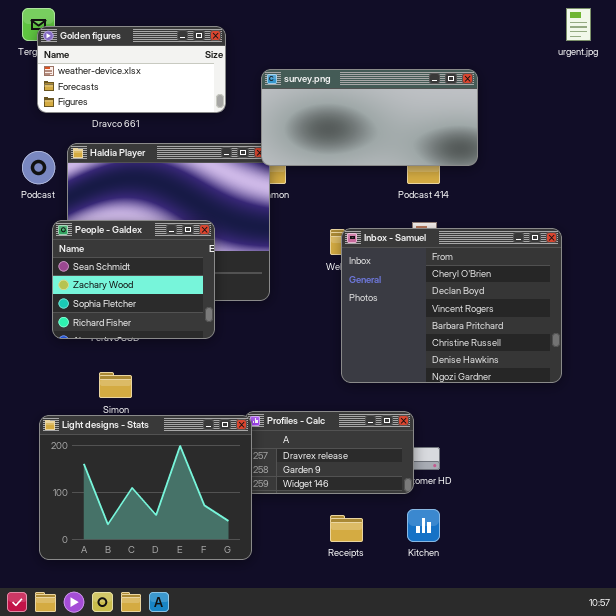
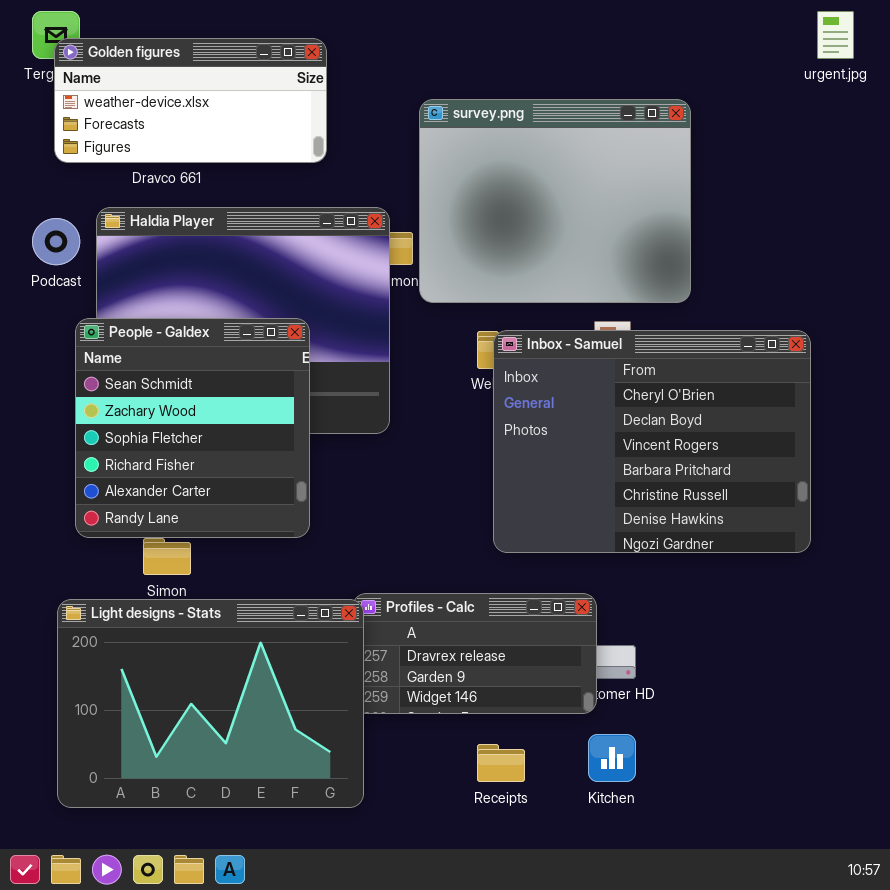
survey.png: [261,69,478,166] -> [419,99,691,303], resized
People - Galdex: [52,220,215,339] -> [75,318,310,538], resized

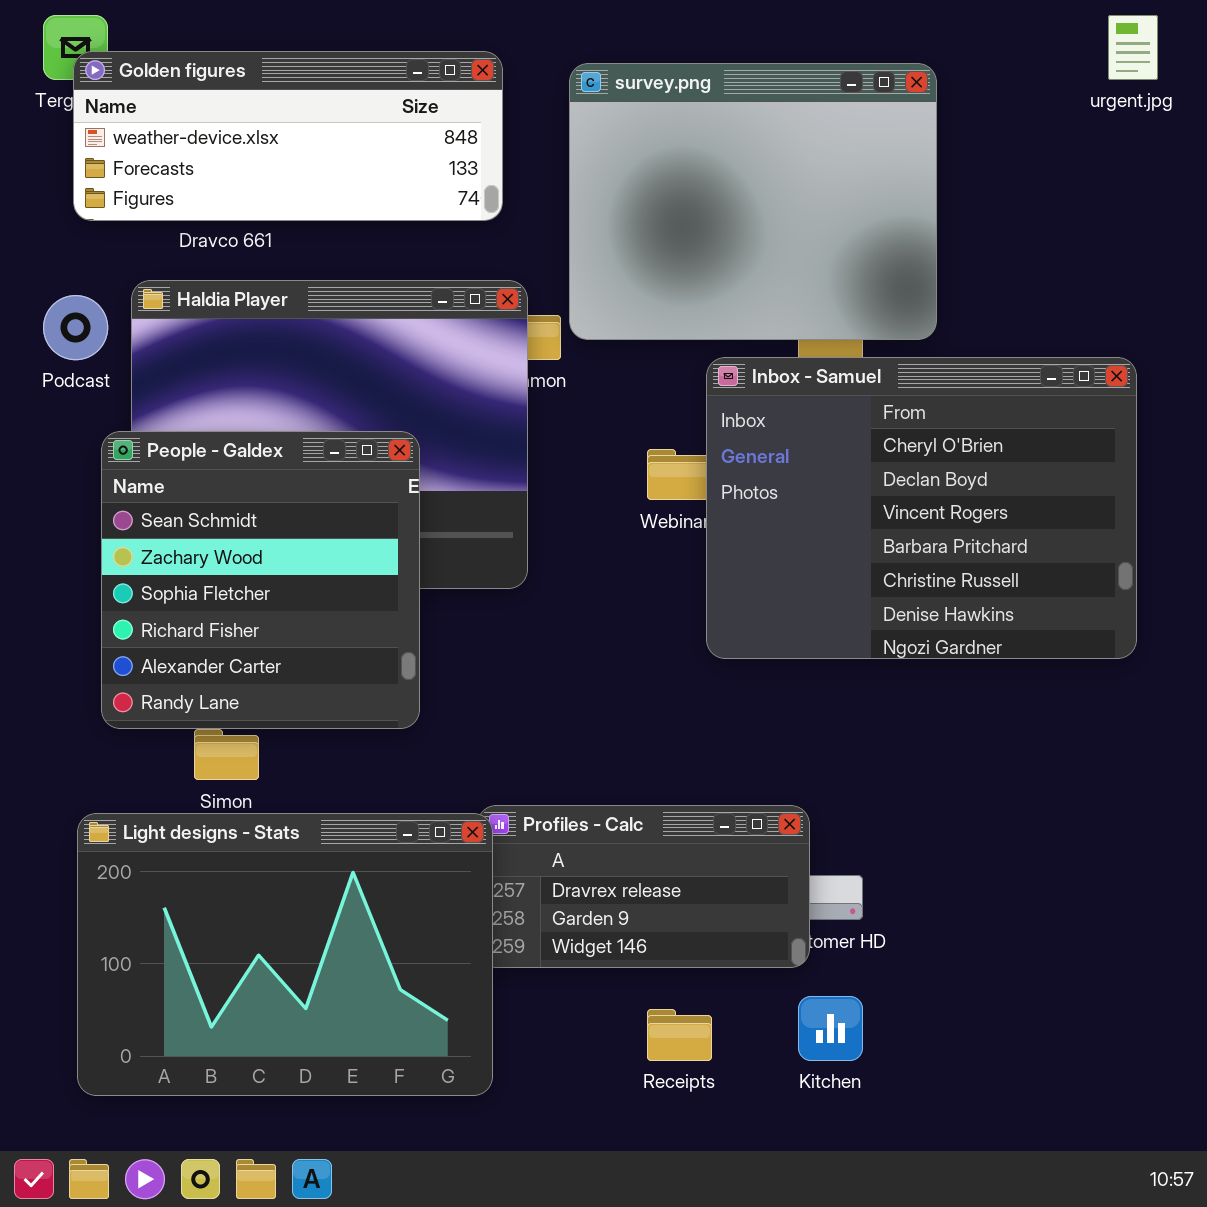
Golden figures: [54,38,327,163] -> [73,51,503,221], resized
survey.png: [419,99,691,303] -> [569,63,937,340], moved
Inbox - Samuel: [493,330,811,553] -> [706,357,1137,659], moved

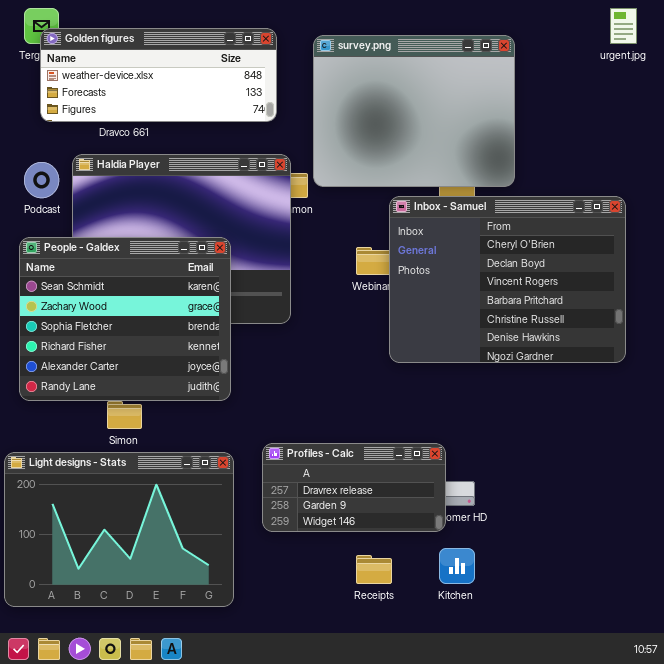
People - Galdex: [101,431,420,729] -> [19,237,231,401], resized
Light designs - Stats: [77,813,493,1096] -> [4,452,234,607], moved

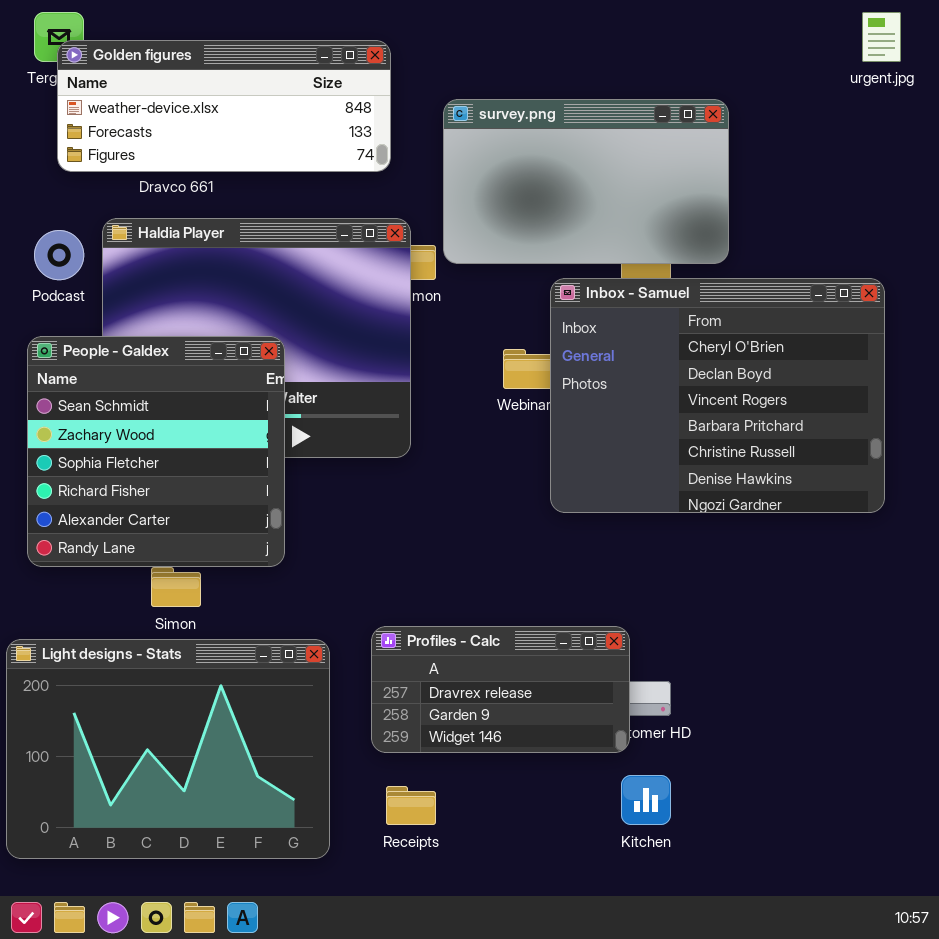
survey.png: [313,35,515,187] -> [443,99,729,264], resized
People - Galdex: [19,237,231,401] -> [27,336,285,567], resized
Receipts: [356,555,392,584] -> [386,786,436,825], moved

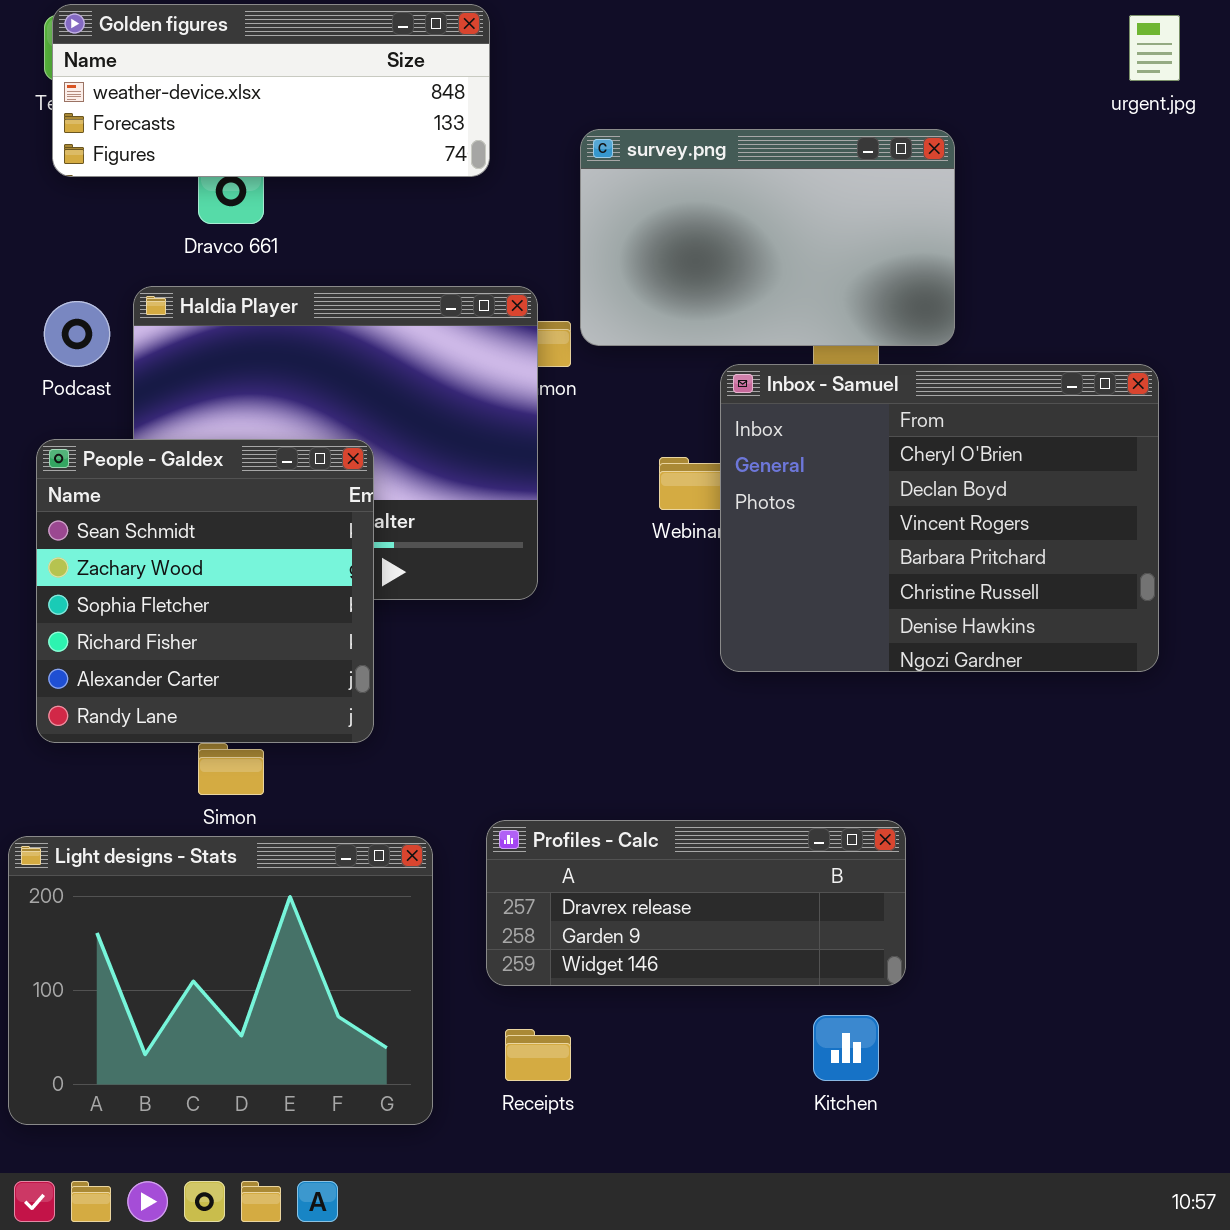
Golden figures: [57,40,391,172] -> [52,4,490,177], moved
Profiles - Calc: [371,626,630,753] -> [486,820,906,986], resized

